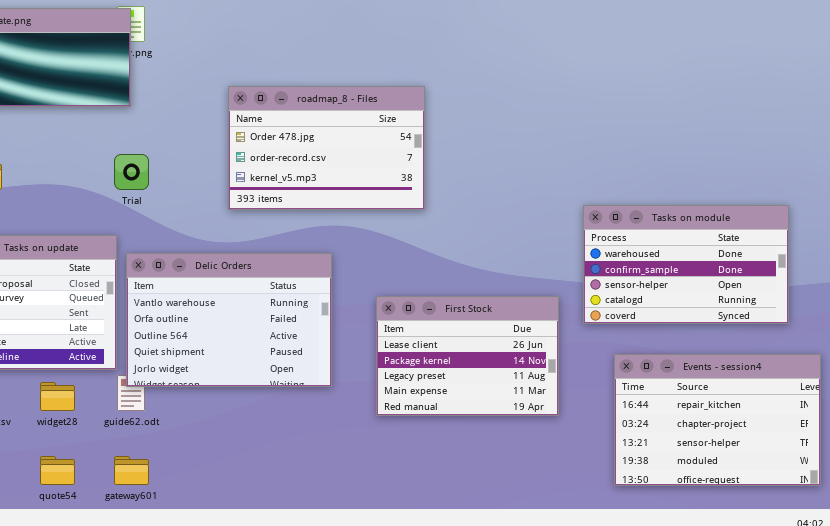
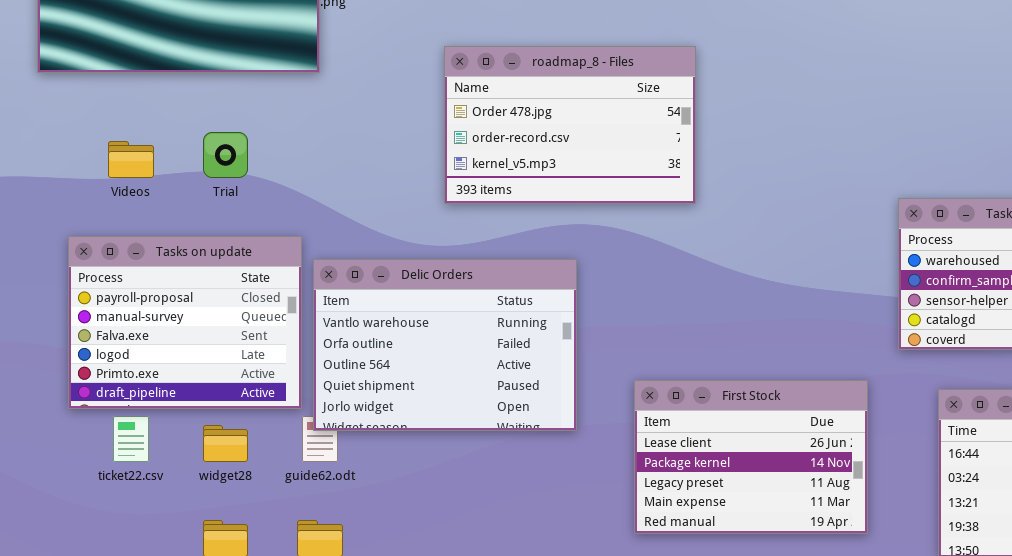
Trial: [114,154,149,190] -> [203,132,248,178], moved
First Stock: [376,296,559,416] -> [634,380,868,534], moved

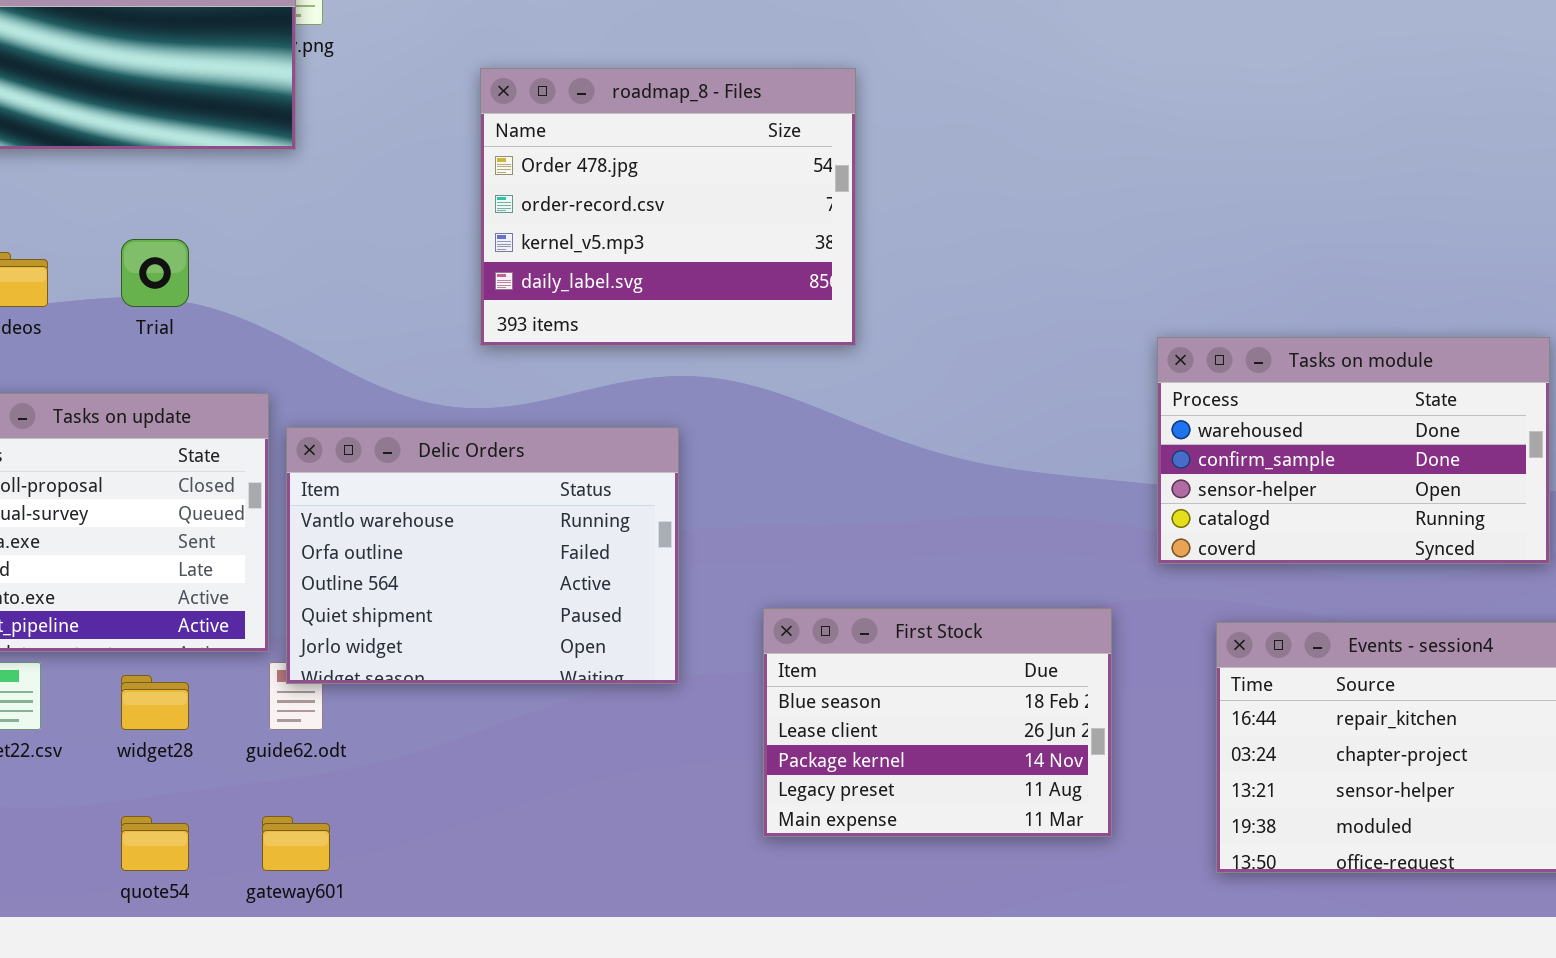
roadmap_8 - Files: [444,46,696,204] -> [480,68,856,346], resized
First Stock: [634,380,868,534] -> [763,608,1112,837], scrolled up 1 row

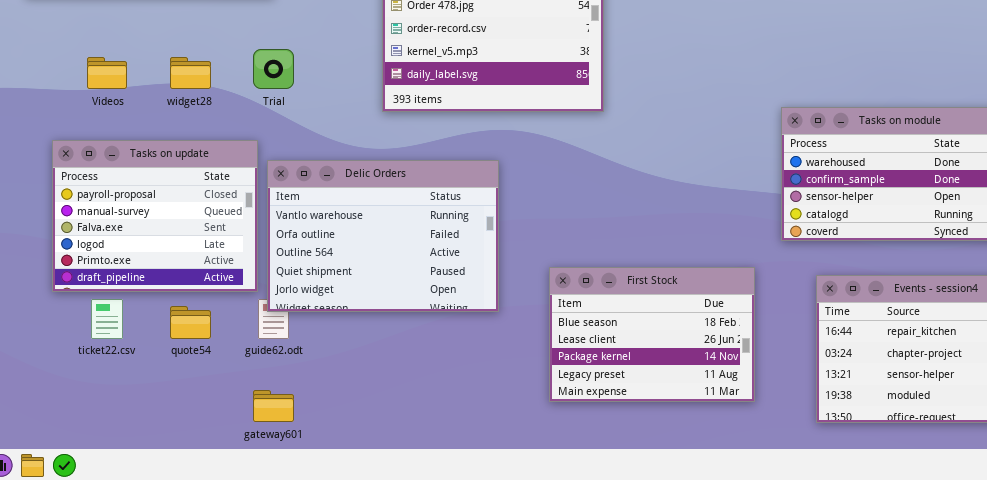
Trial: [121,239,189,307] -> [253,49,294,89], moved
widget28: [121,675,189,730] -> [170,57,211,89], moved
quote54: [121,816,189,871] -> [170,306,211,339], moved

